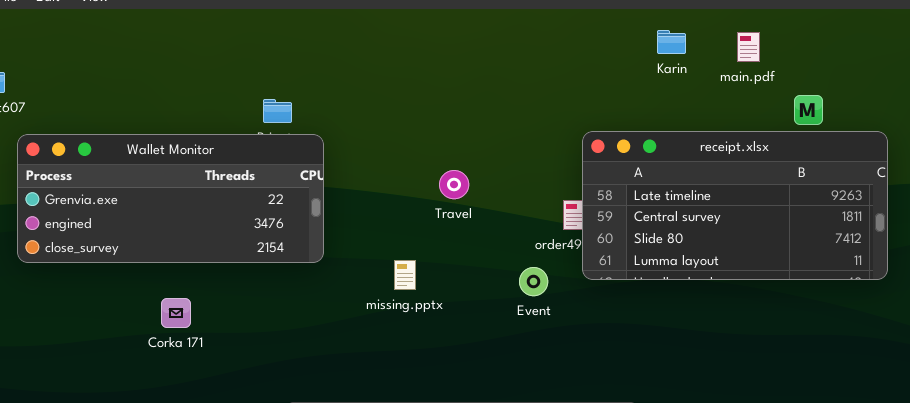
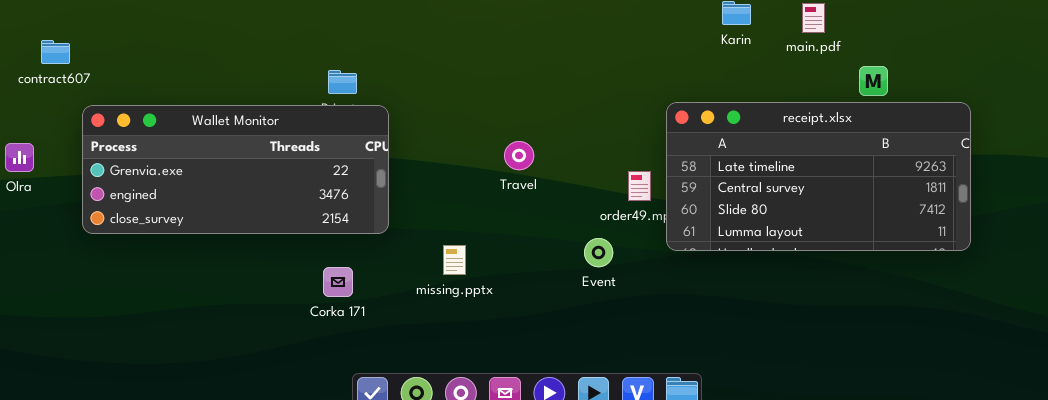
receipt.xlsx: [582,131,888,280] -> [666,102,971,251], moved
missing.pptx: [394,260,416,290] -> [443,245,466,275], moved
Corka 171: [161,298,191,328] -> [323,267,353,297], moved

